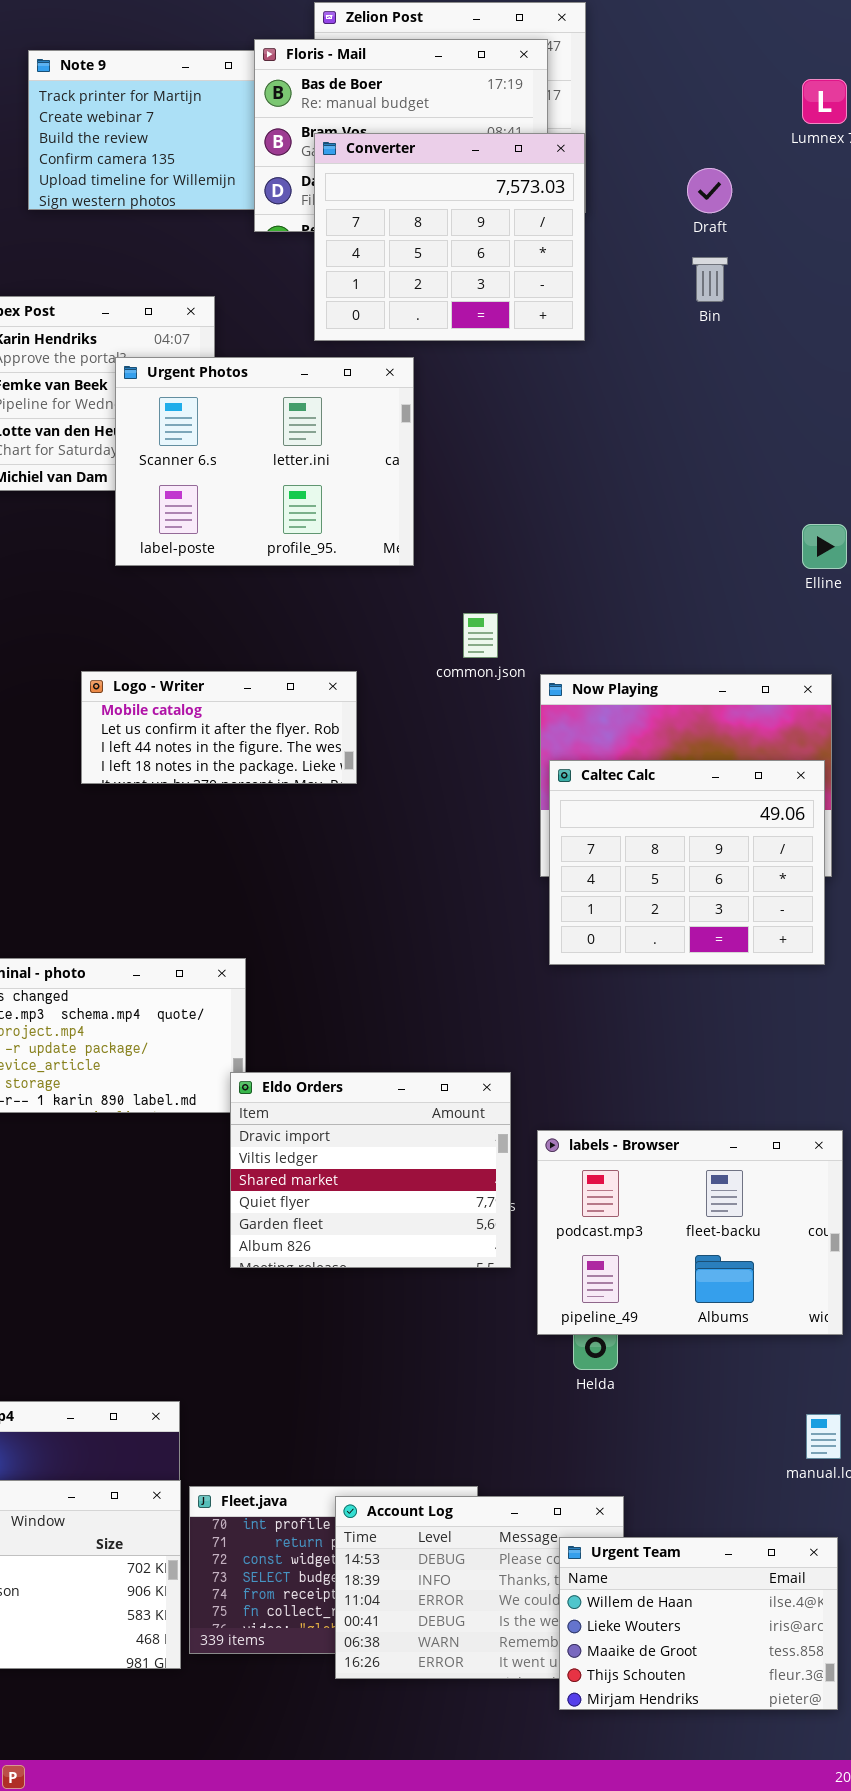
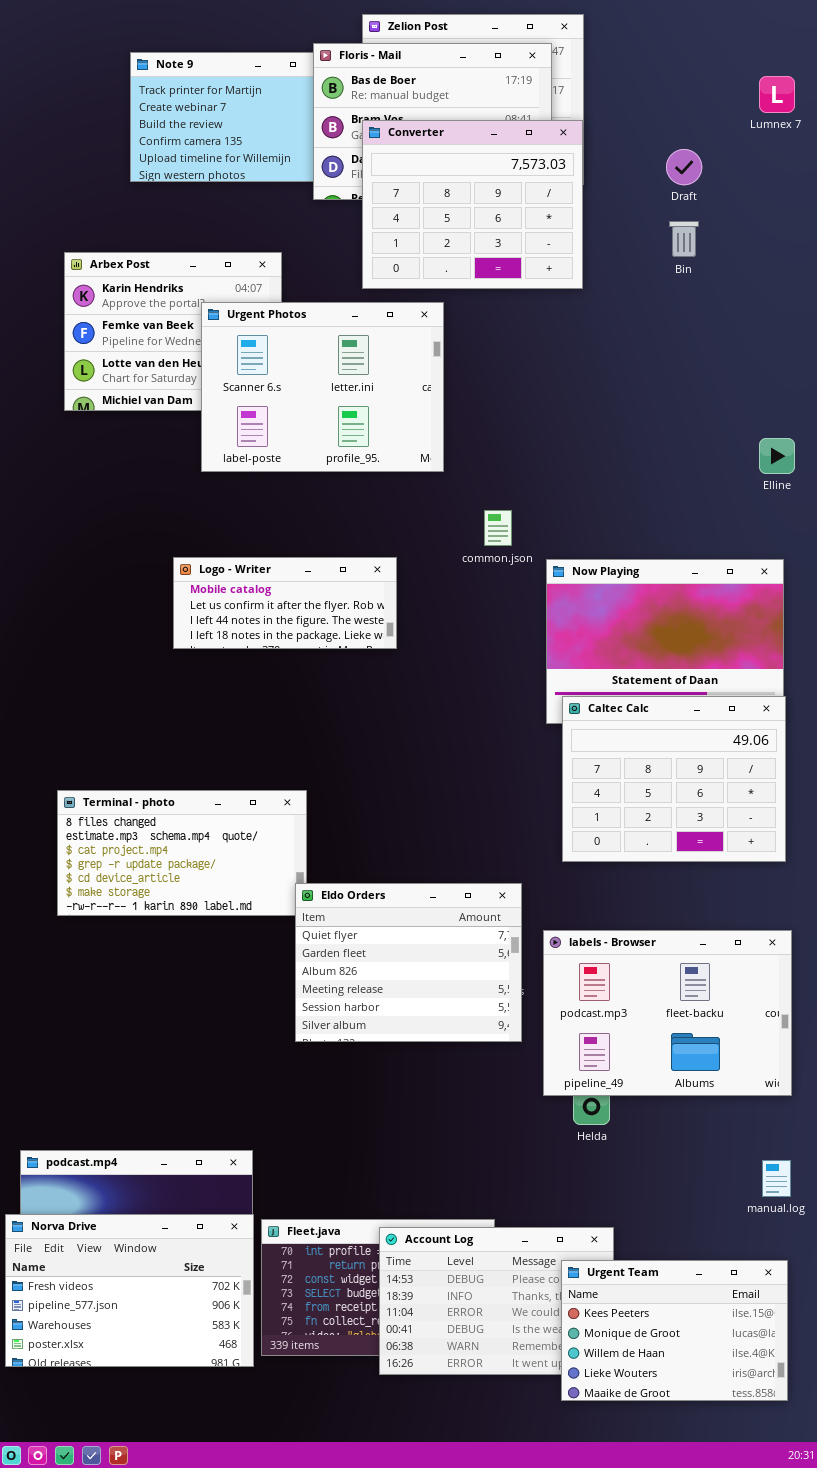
Caltec Calc: [549,760,825,965] -> [562,696,786,862], moved
Eldo Orders: [230,1072,511,1268] -> [295,883,522,1042], scrolled down 3 rows
Urgent Team: [559,1537,838,1710] -> [561,1260,788,1401], scrolled up 2 rows

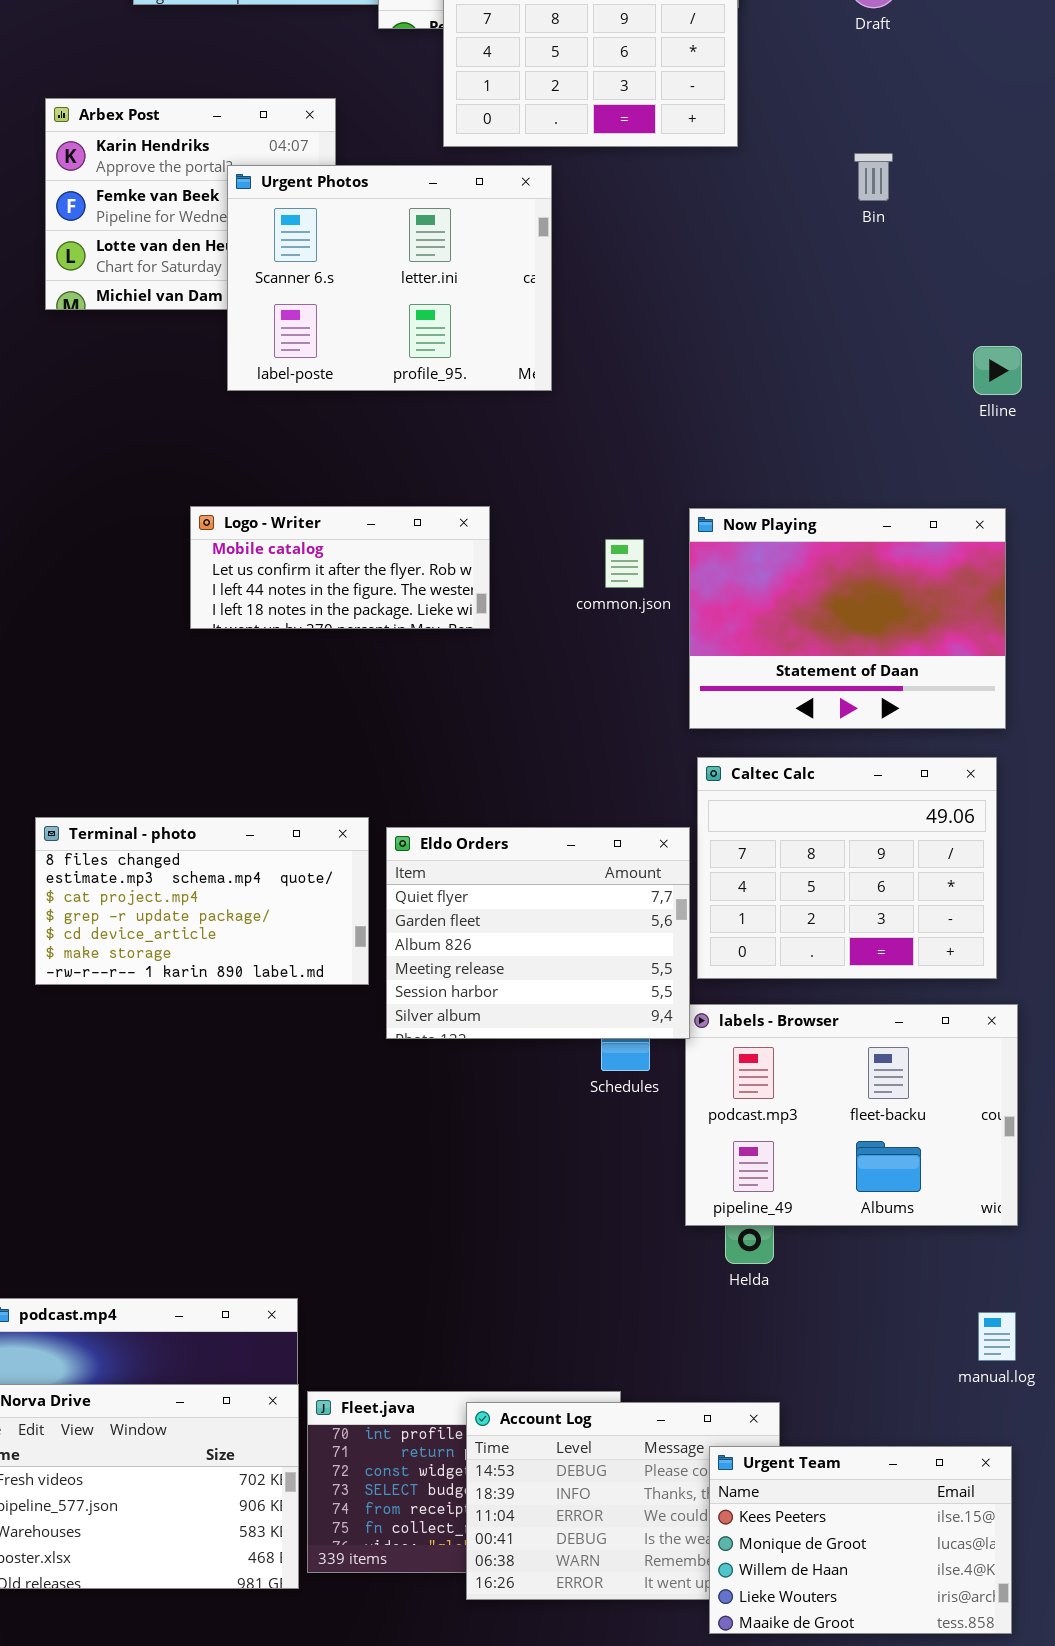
Bin: [669,221,699,257] -> [854,153,893,201], moved
common.json: [484,510,512,546] -> [605,539,644,588], moved
Caltec Calc: [562,696,786,862] -> [697,757,997,979], moved
Eldo Orders: [295,883,522,1042] -> [386,827,690,1039], moved

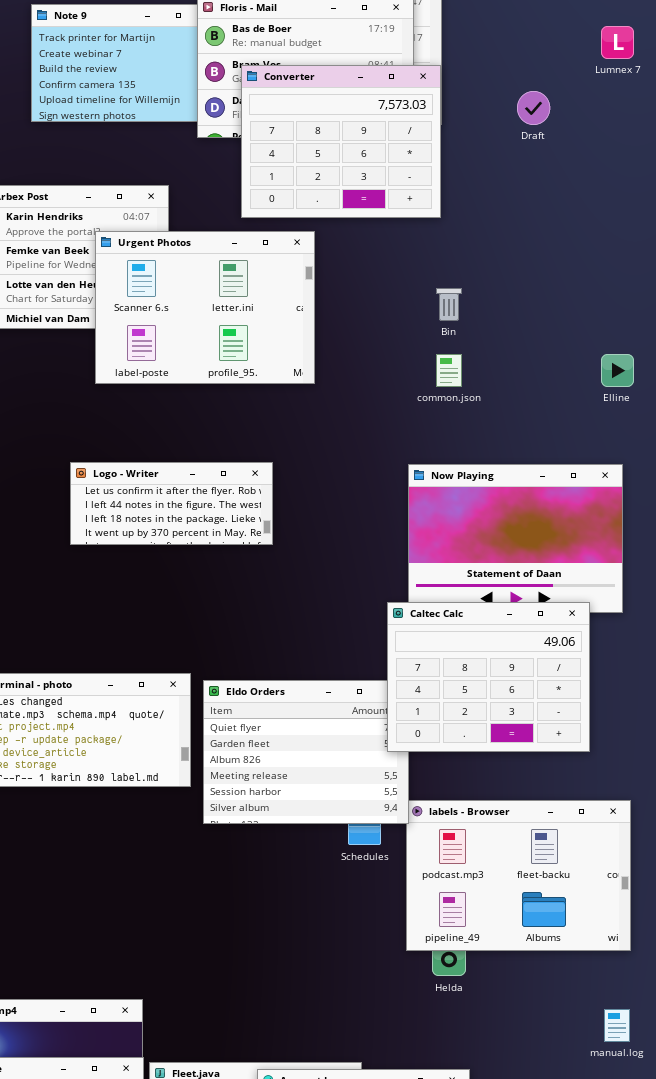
Bin: [854,153,893,201] -> [436,288,462,321], moved
Logo - Writer: [190,506,490,629] -> [70,462,273,545], scrolled down 1 row
common.json: [605,539,644,588] -> [436,354,462,387], moved
Caltec Calc: [697,757,997,979] -> [387,602,590,752], moved

